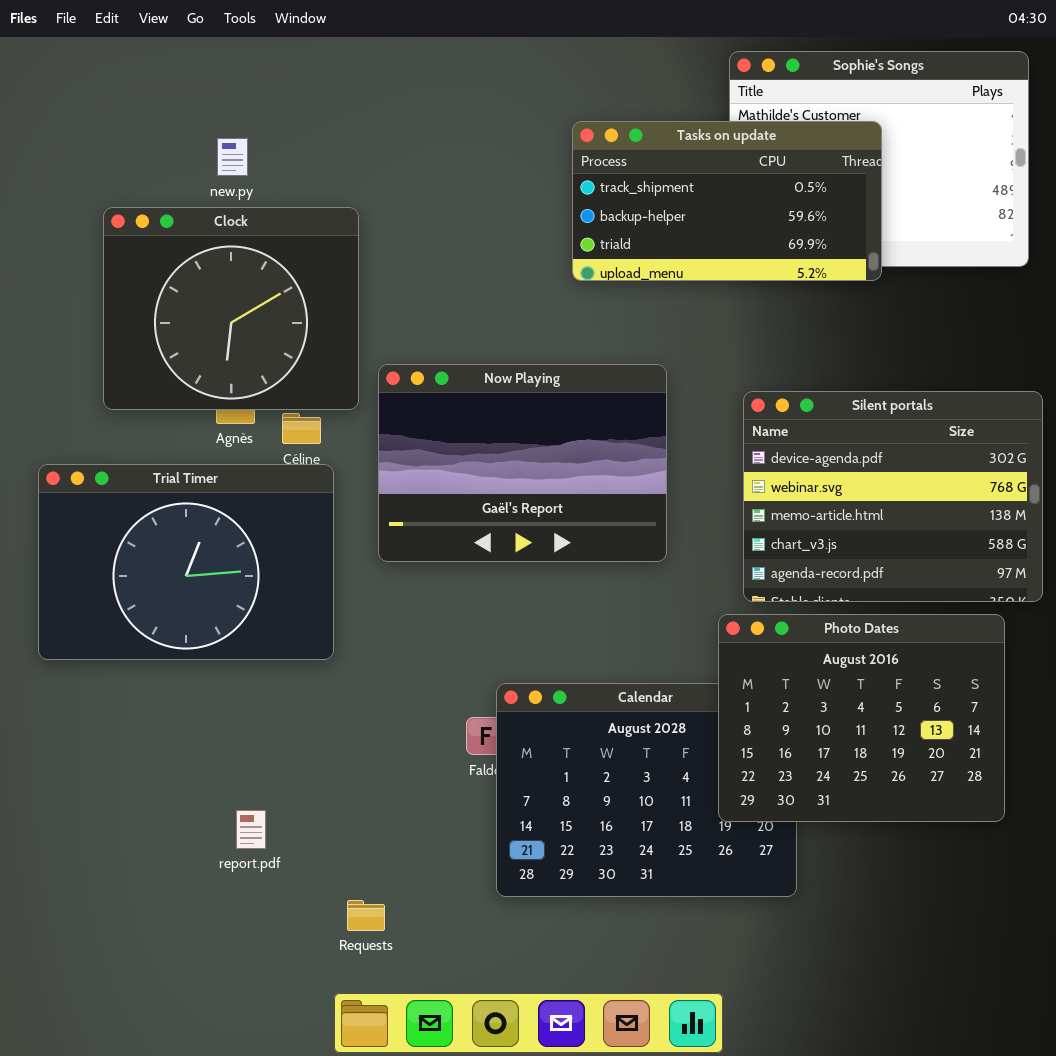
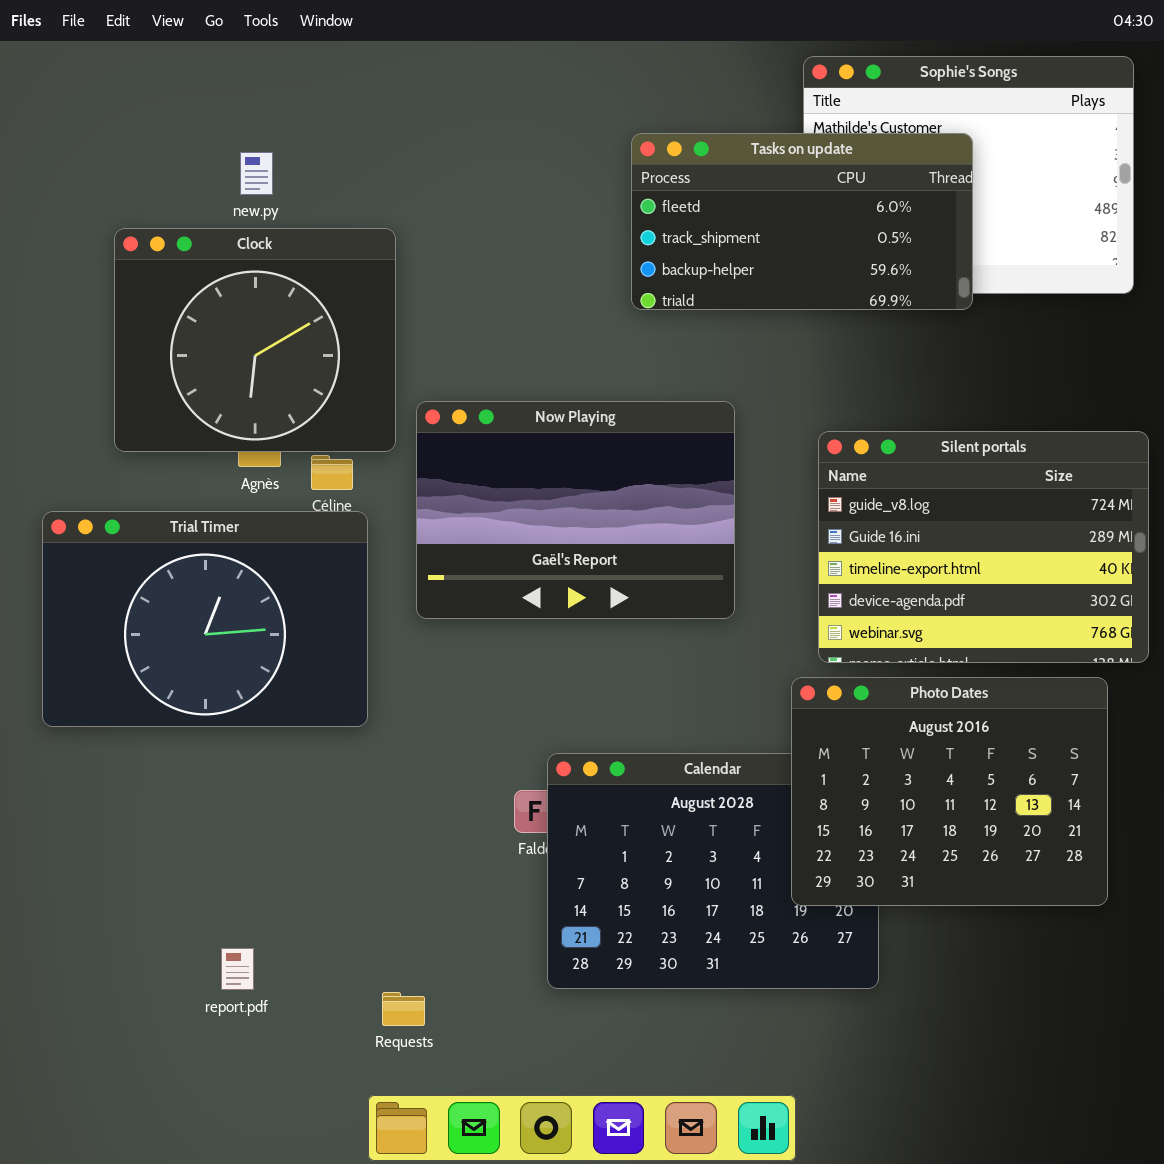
Tasks on update: [572,121,882,281] -> [631,133,973,310], scrolled up 1 row
Silent portals: [743,391,1043,602] -> [818,431,1149,663], scrolled up 3 rows
report.pdf: [236,810,266,849] -> [221,948,254,990], moved

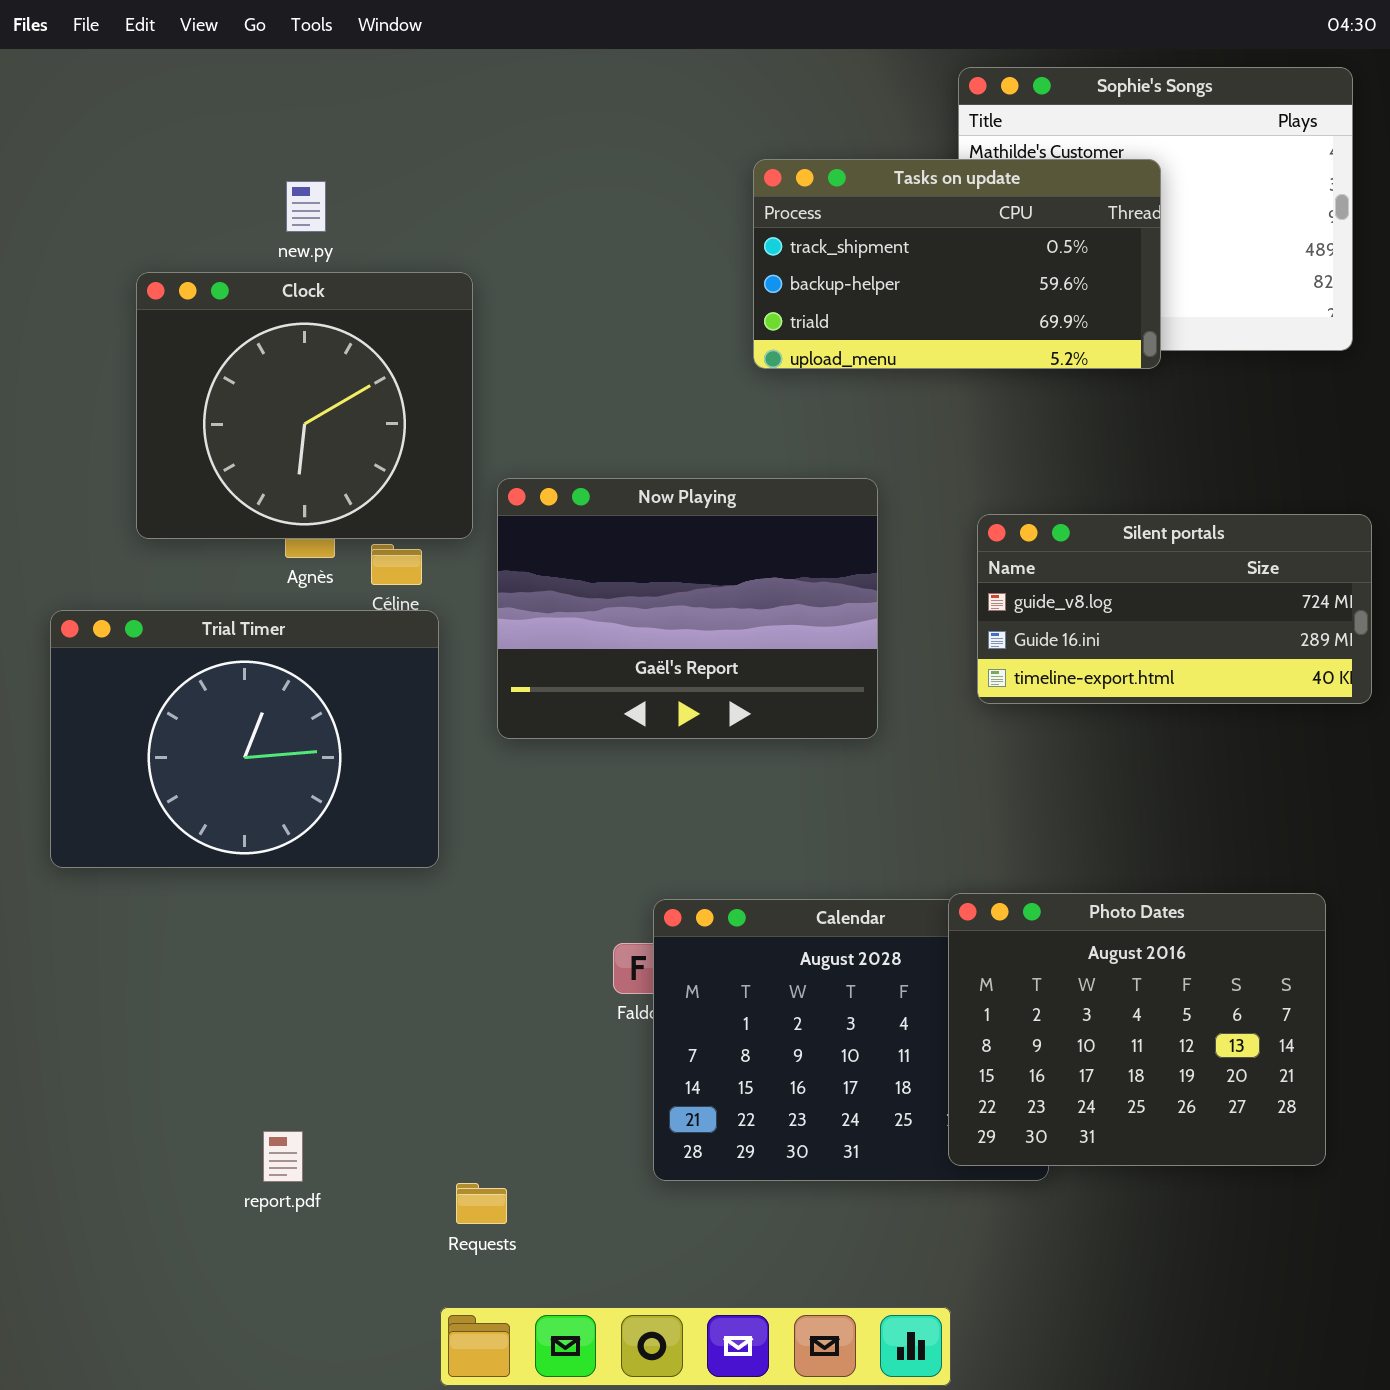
Tasks on update: [631,133,973,310] -> [753,159,1161,369], scrolled down 1 row
Silent portals: [818,431,1149,663] -> [977,514,1372,704], resized
Photo Dates: [791,677,1108,906] -> [948,893,1326,1166], moved

